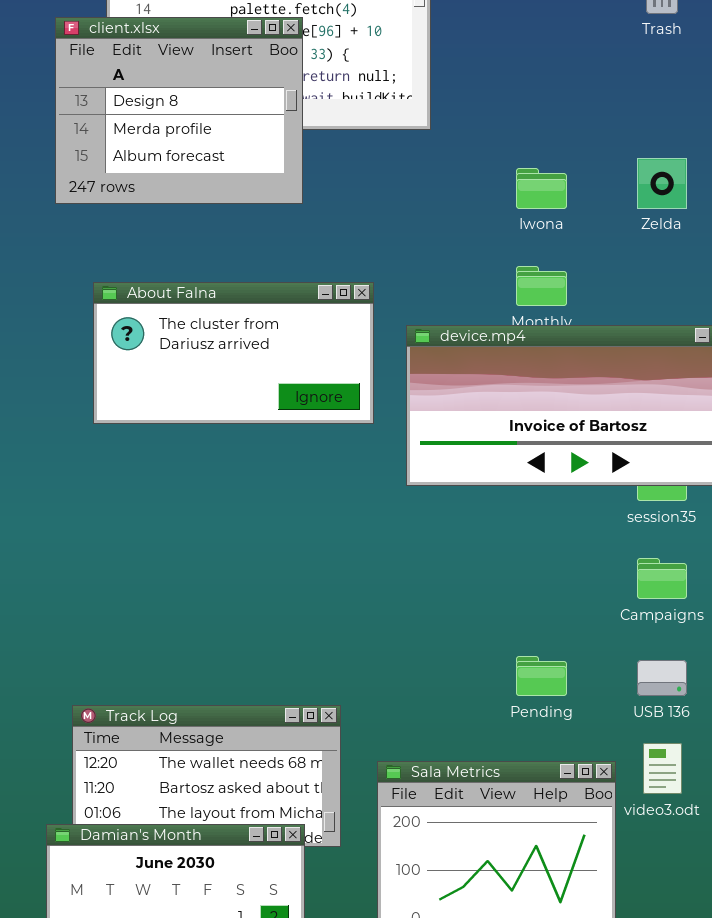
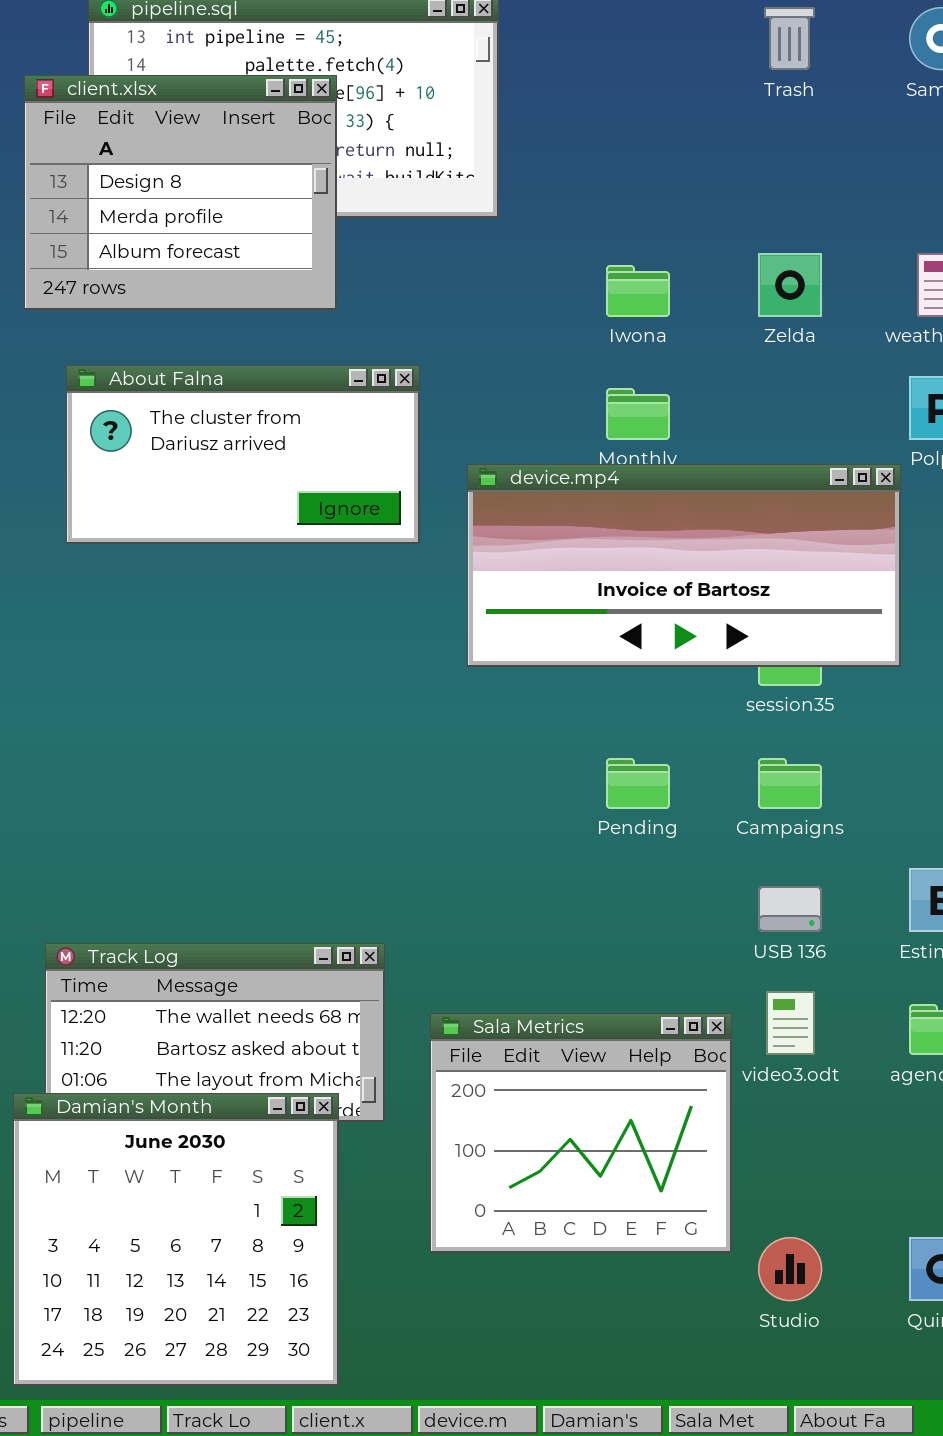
About Falna: [93,282,374,424] -> [66,365,420,544], moved
Pending: [516,656,567,696] -> [606,758,670,809], moved

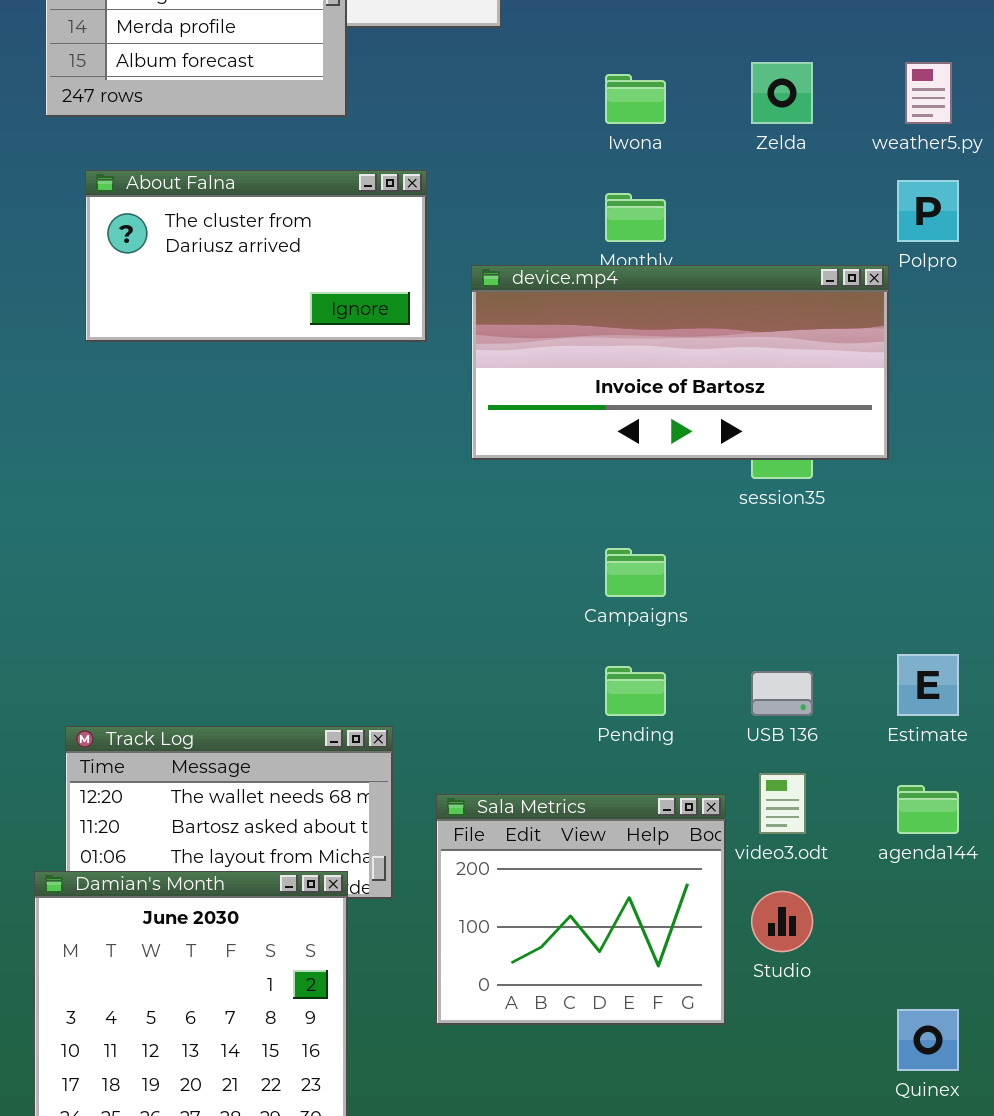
Pending: [606,758,670,809] -> [605,666,666,716], moved
Campaigns: [758,758,822,809] -> [605,548,666,597], moved
Studio: [758,1237,822,1301] -> [751,891,813,952], moved

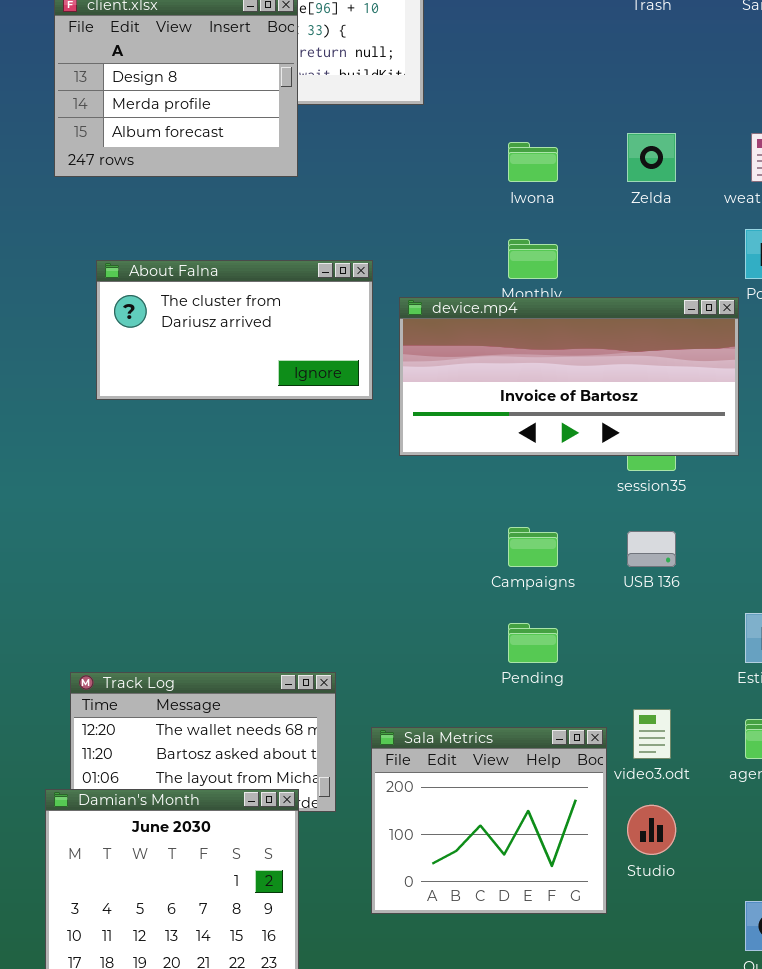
About Falna: [85,170,427,342] -> [96,260,373,400], moved
USB 136: [751,671,813,716] -> [627,531,676,567], moved

